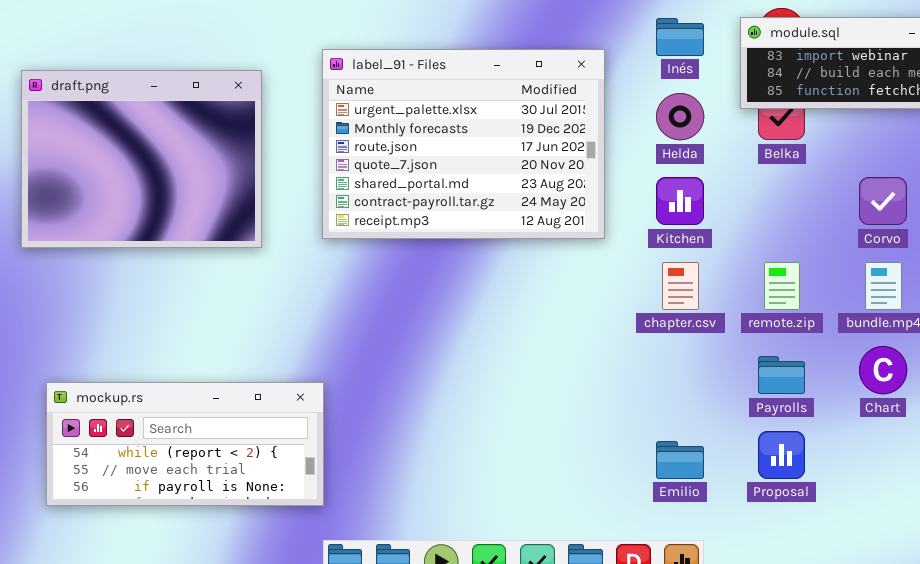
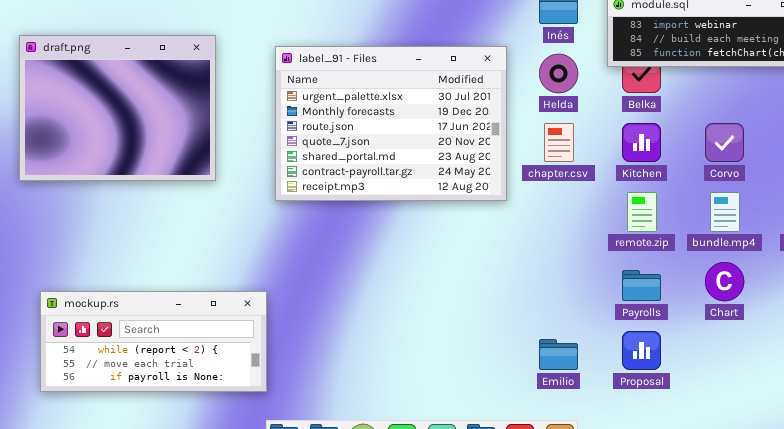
label_91 - Files: [322,49,605,239] -> [275,46,507,201], moved
Kitchen: [656,177,704,225] -> [622,123,661,162], moved
chapter.csv: [662,262,699,310] -> [544,123,574,162], moved

